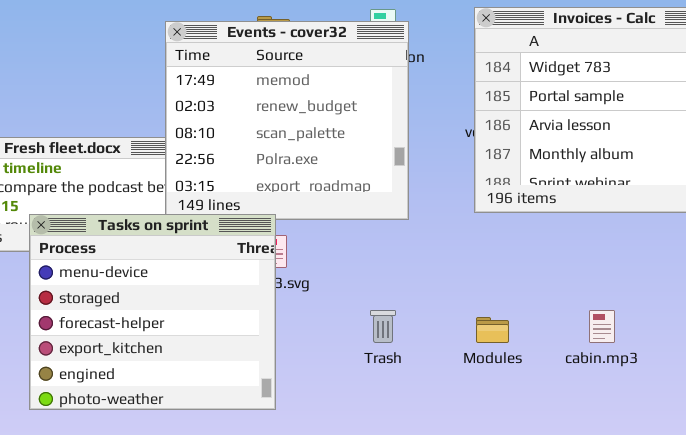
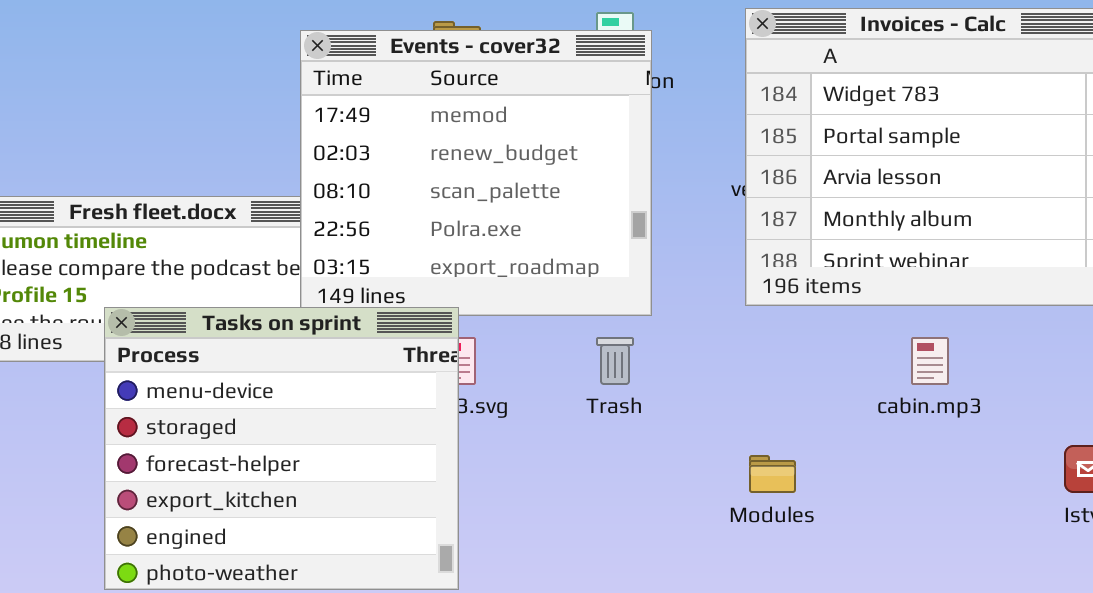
Trash: [370,310,396,343] -> [596,337,634,385], moved
cabin.mp3: [589,310,615,343] -> [911,337,949,385], moved

